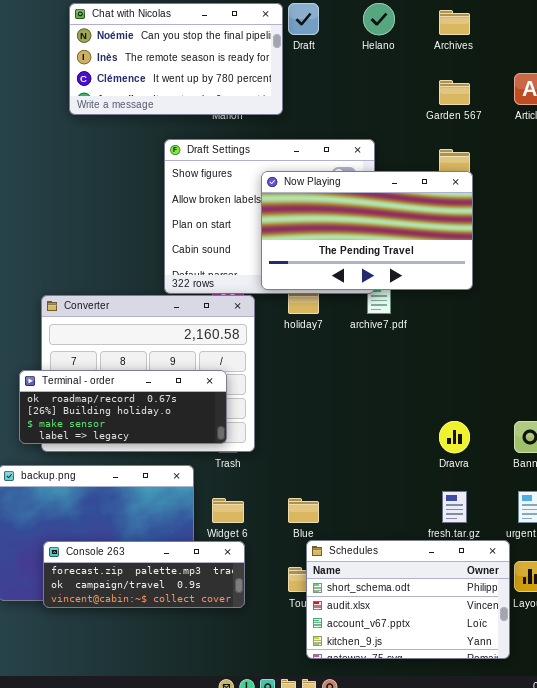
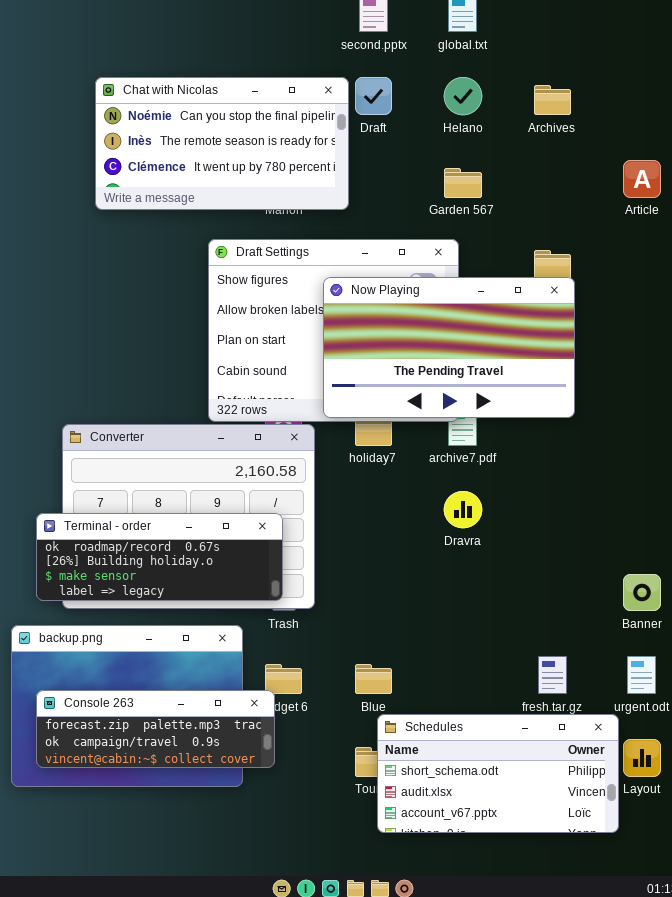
Garden 567: [439,80,470,105] -> [444,168,482,198], moved
Dravra: [439,421,470,453] -> [444,491,482,528], moved
Schedules: [306,540,510,659] -> [377,714,619,833], resized
Console 263: [43,541,245,608] -> [36,690,275,768], moved

